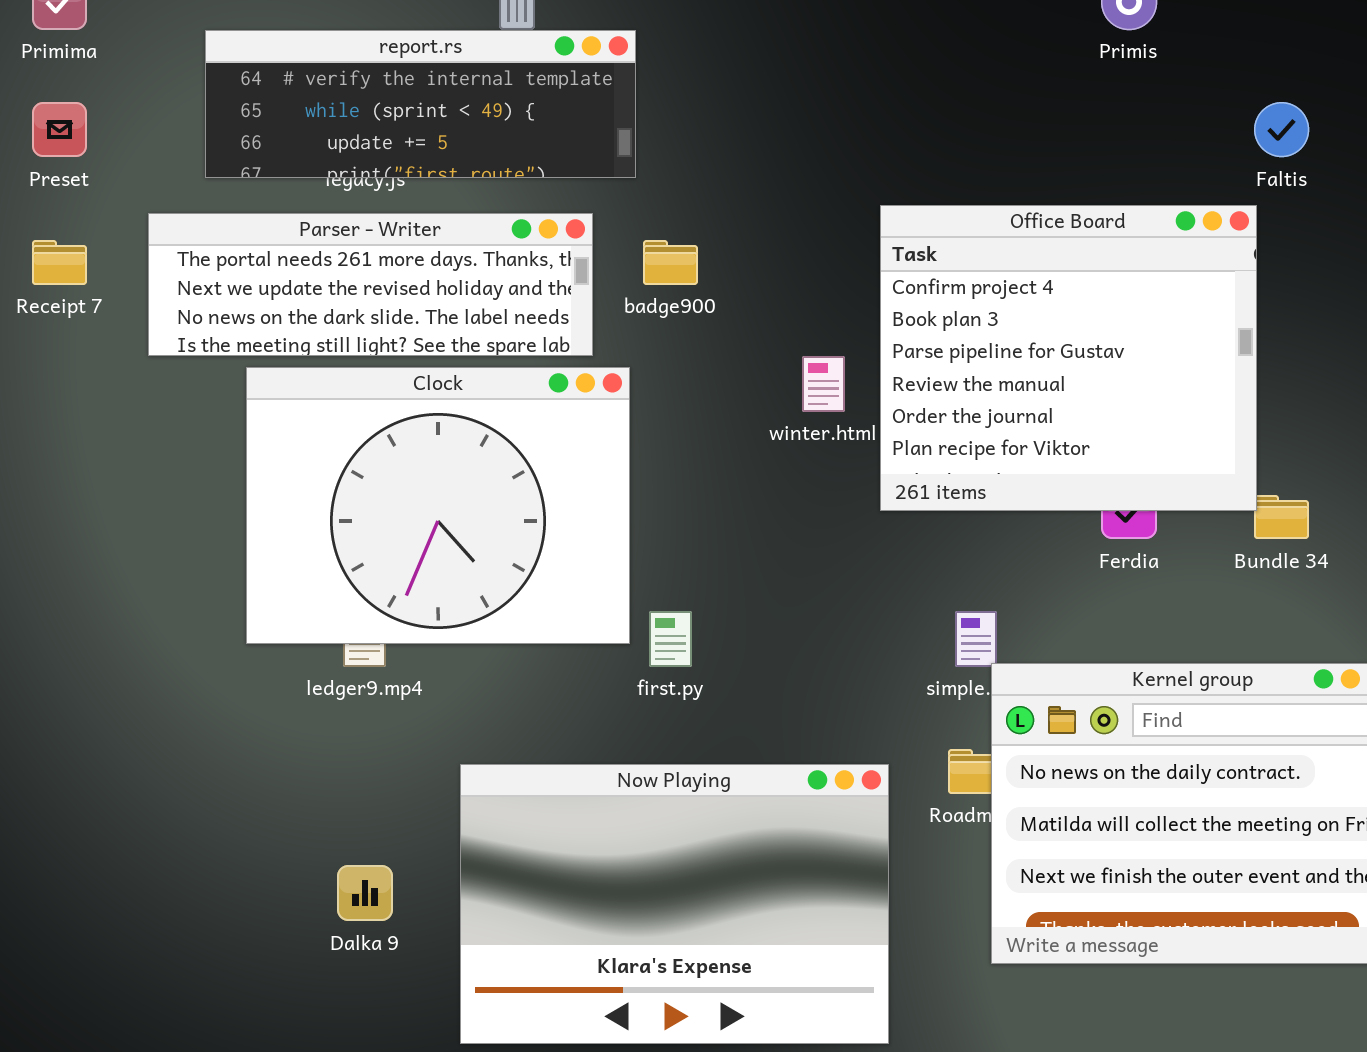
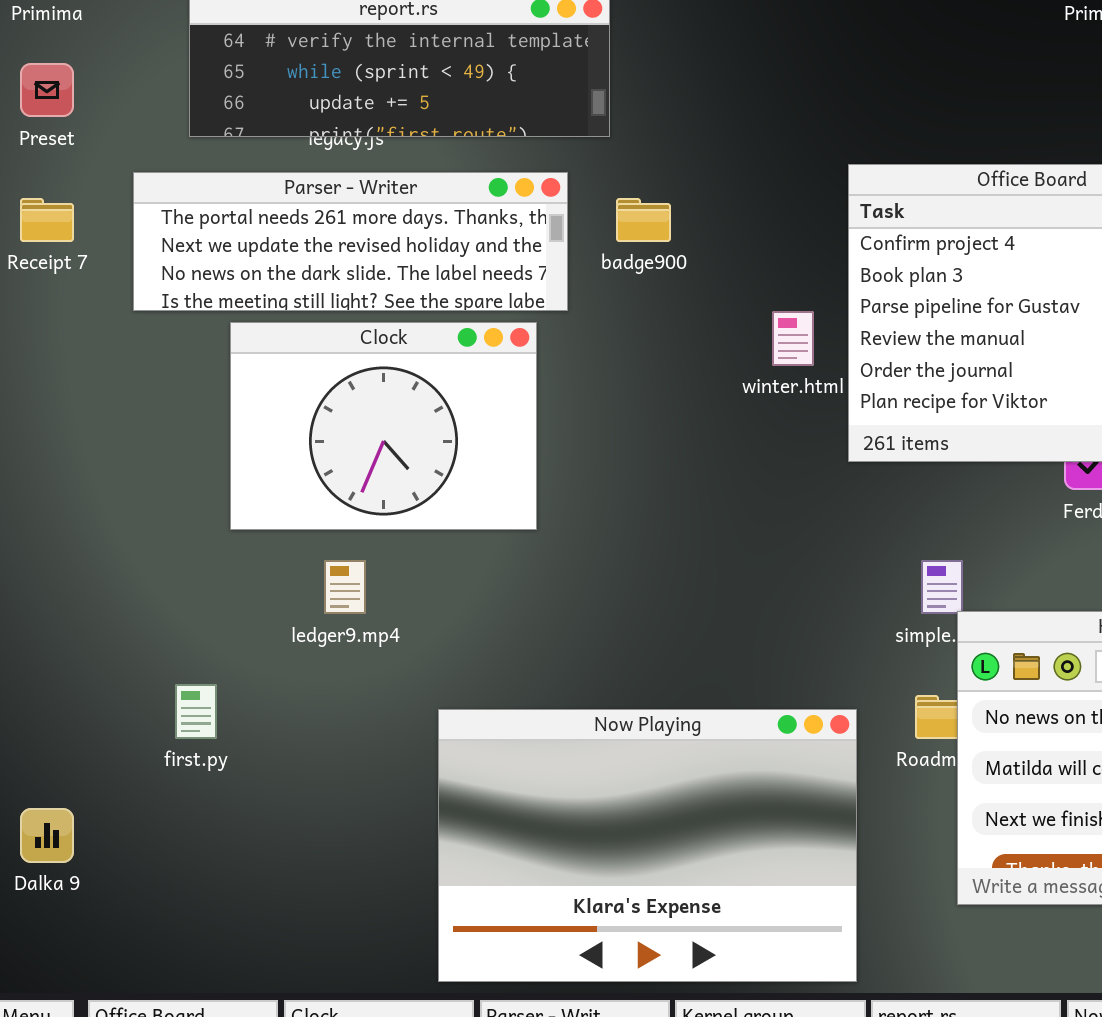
Clock: [246,367,630,644] -> [230,322,537,530], resized
first.py: [649,611,692,667] -> [175,684,217,739], moved
Dalka 9: [337,865,393,921] -> [20,808,74,863], moved

